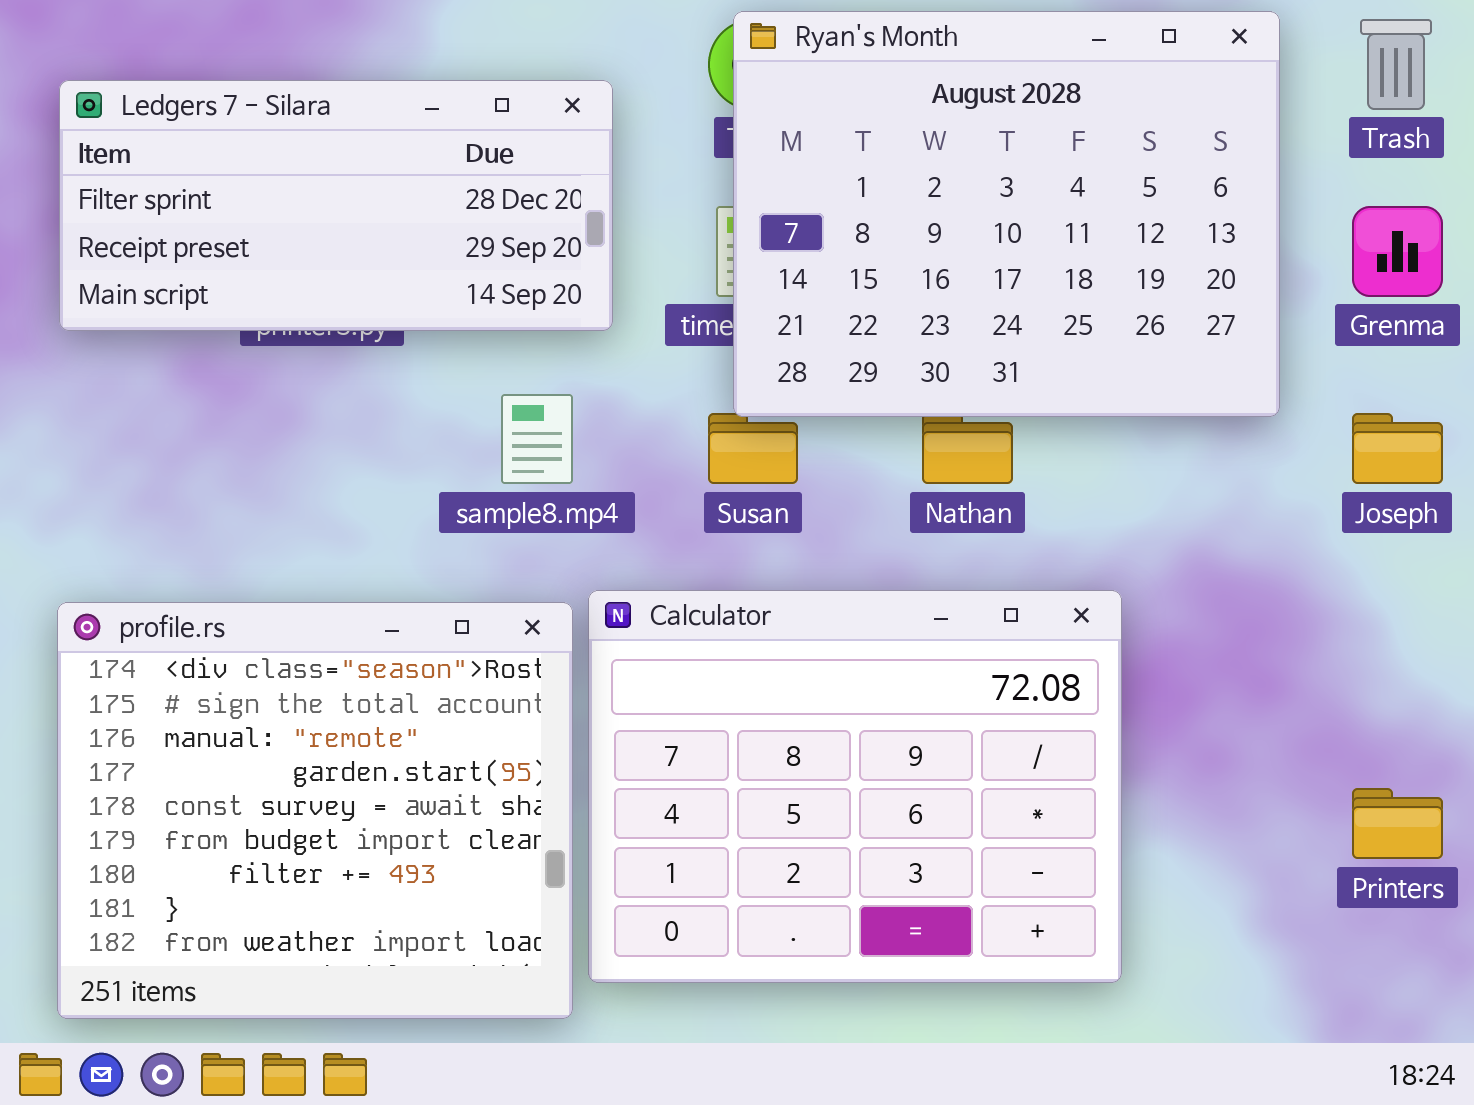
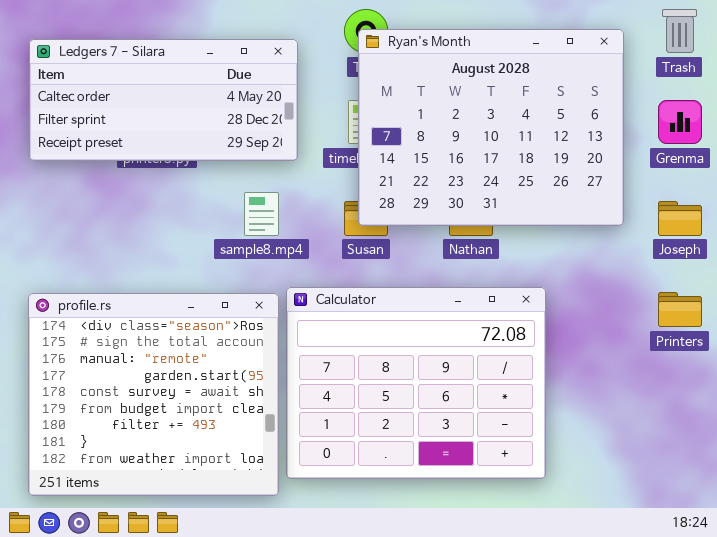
Ryan's Month: [733,11,1280,417] -> [358,29,624,226], moved
Ledgers 7 - Silara: [59,80,613,331] -> [29,39,298,161], scrolled up 1 row
Printers: [1352,788,1443,859] -> [658,292,702,327], moved

